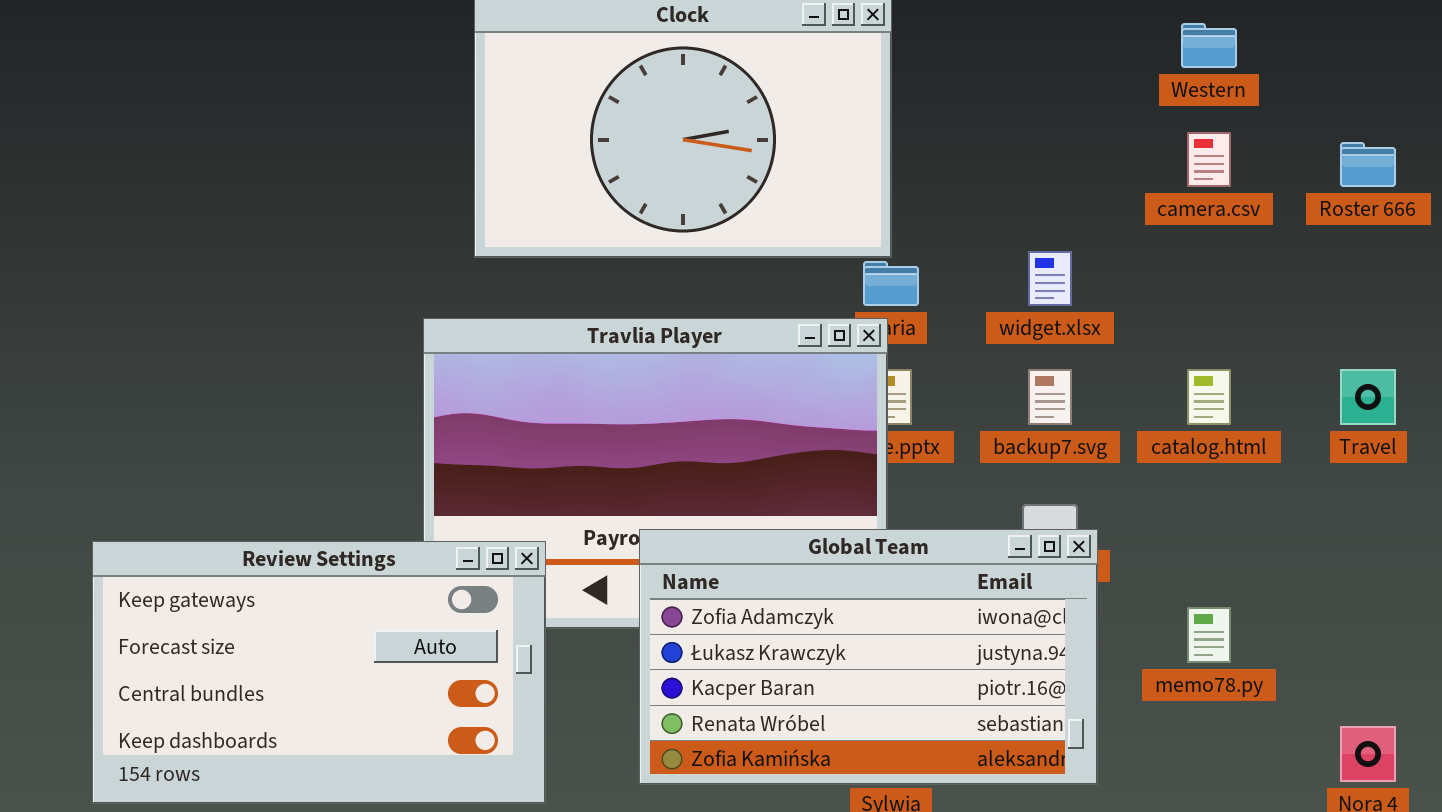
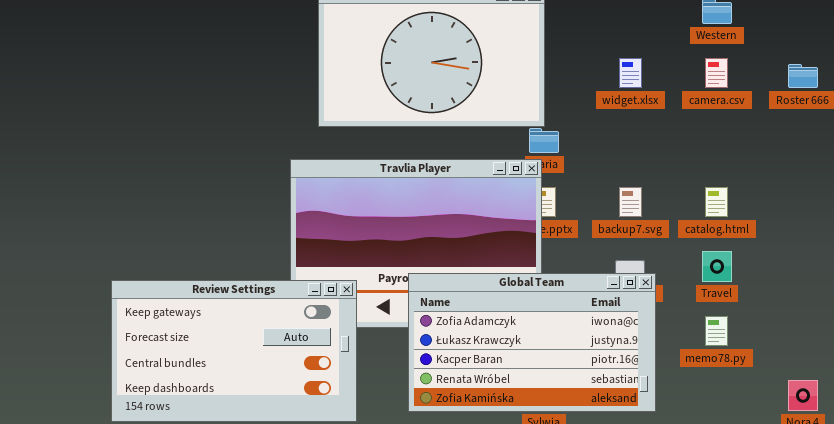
widget.xlsx: [1028,251,1072,306] -> [619,58,642,88], moved
Travel: [1340,369,1396,425] -> [702,251,732,282], moved

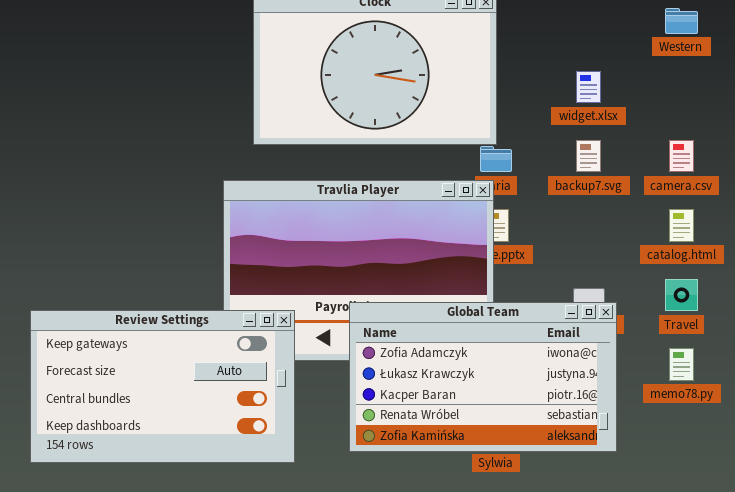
camera.csv: [705,58,728,88] -> [669,140,694,172], moved
backup7.svg: [619,187,642,217] -> [576,140,601,172], moved

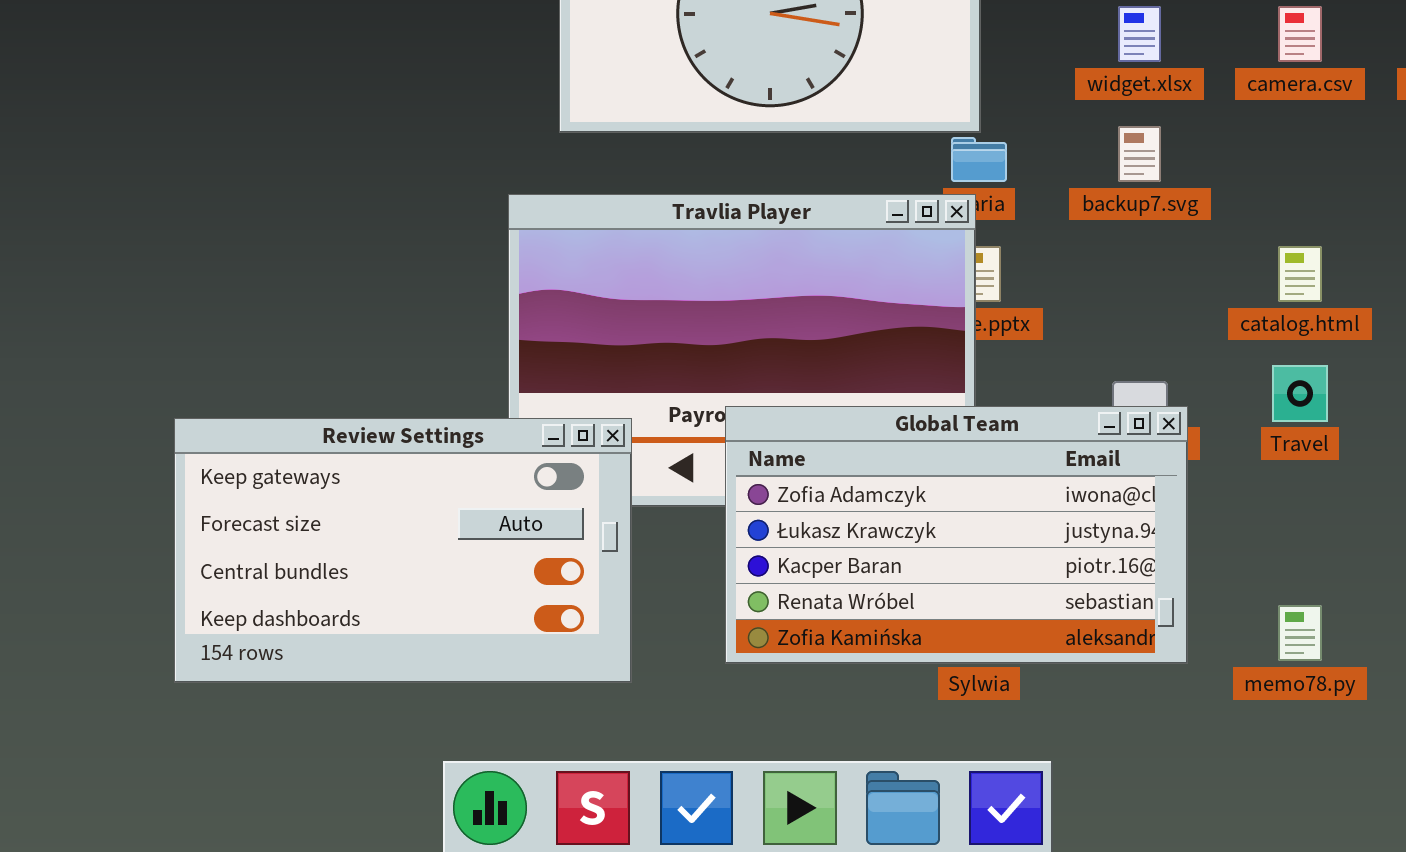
camera.csv: [669,140,694,172] -> [1278,6,1322,62], moved
memo78.py: [669,348,694,381] -> [1278,605,1322,661], moved

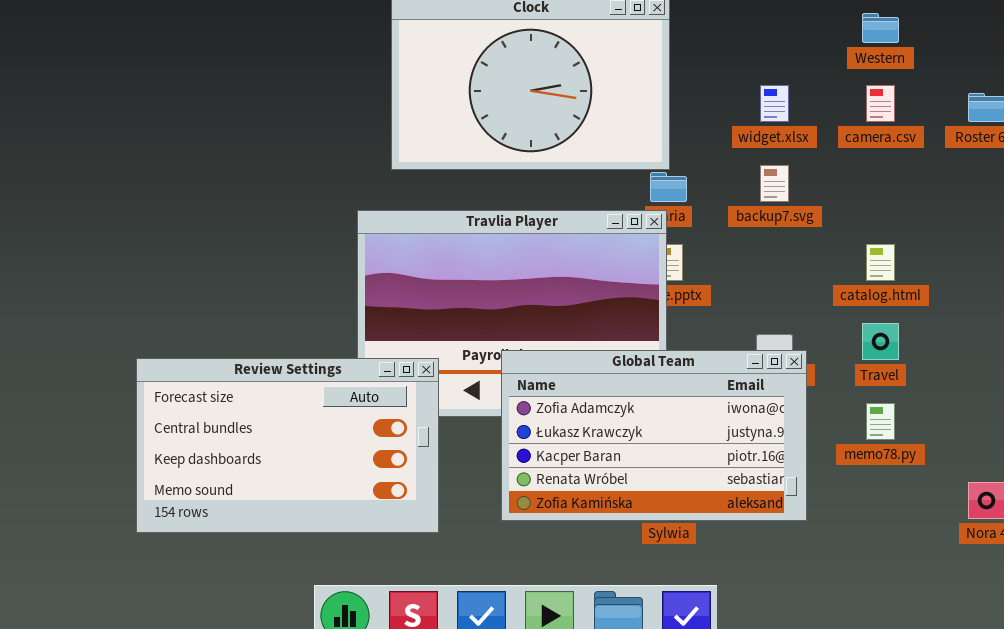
Review Settings: [174,418,632,683] -> [136,358,439,533], scrolled down 1 row
memo78.py: [1278,605,1322,661] -> [866,403,895,440], moved

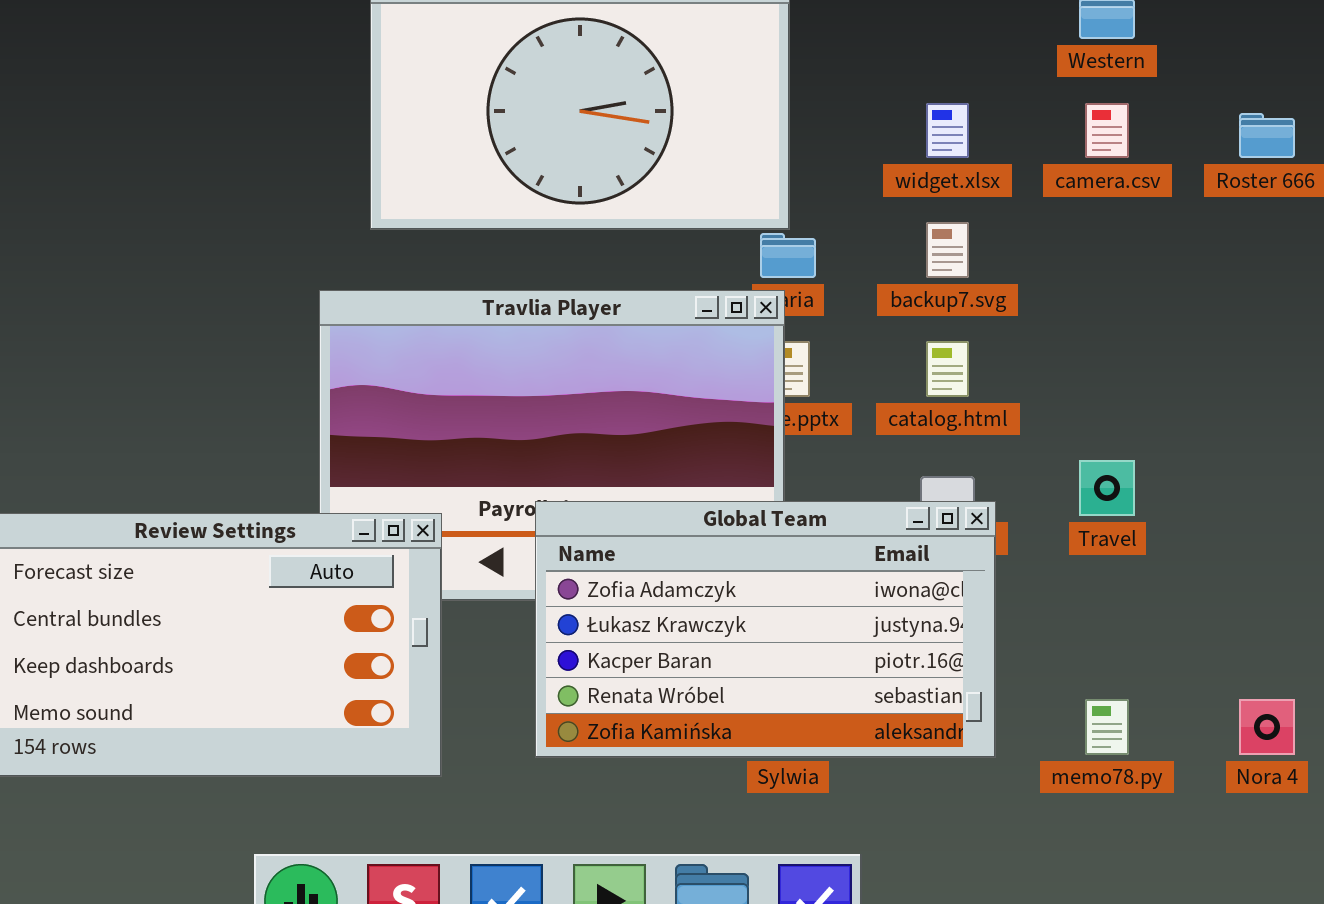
catalog.html: [866,244,895,281] -> [926,341,969,397], moved
memo78.py: [866,403,895,440] -> [1085,699,1129,755], moved

